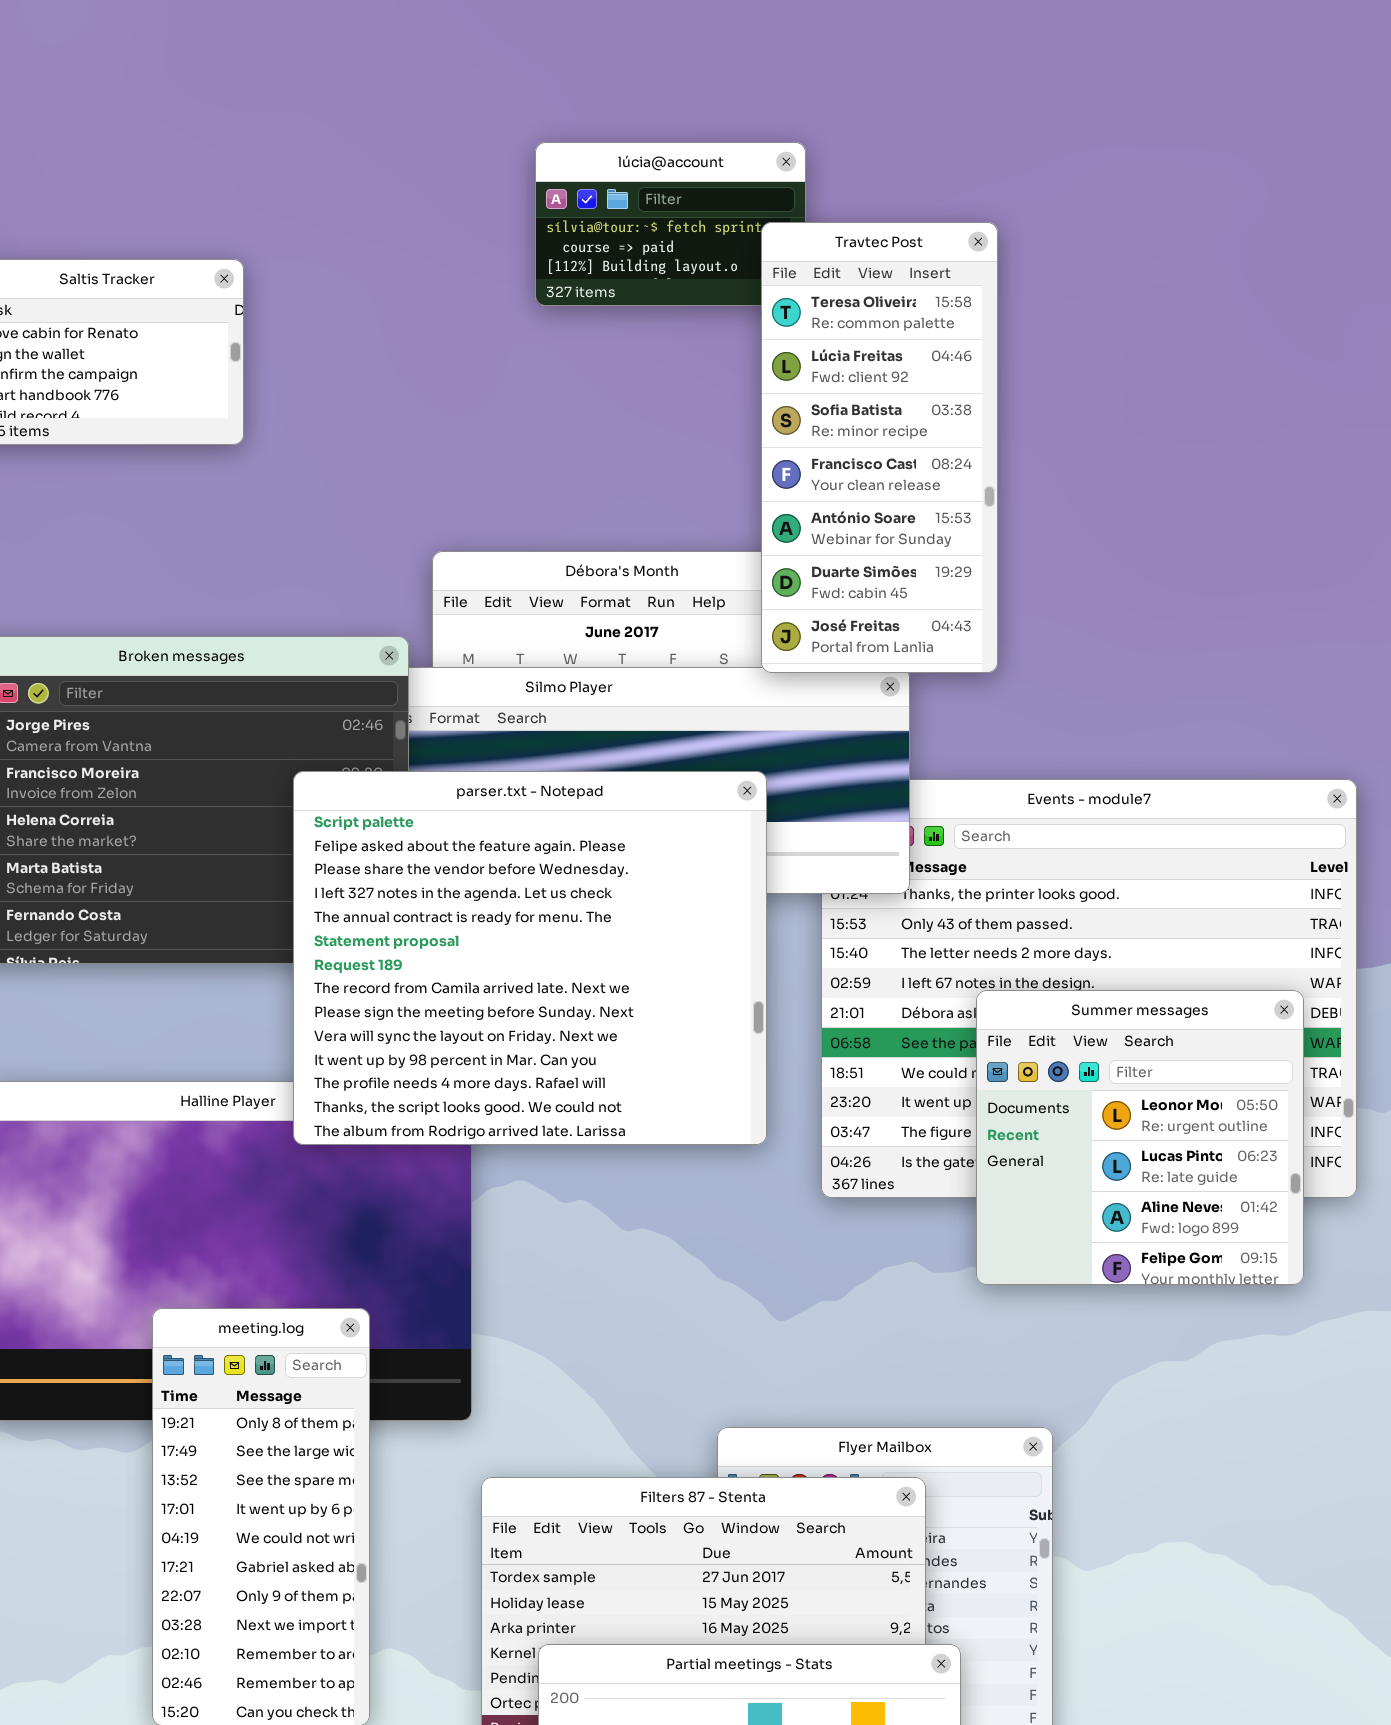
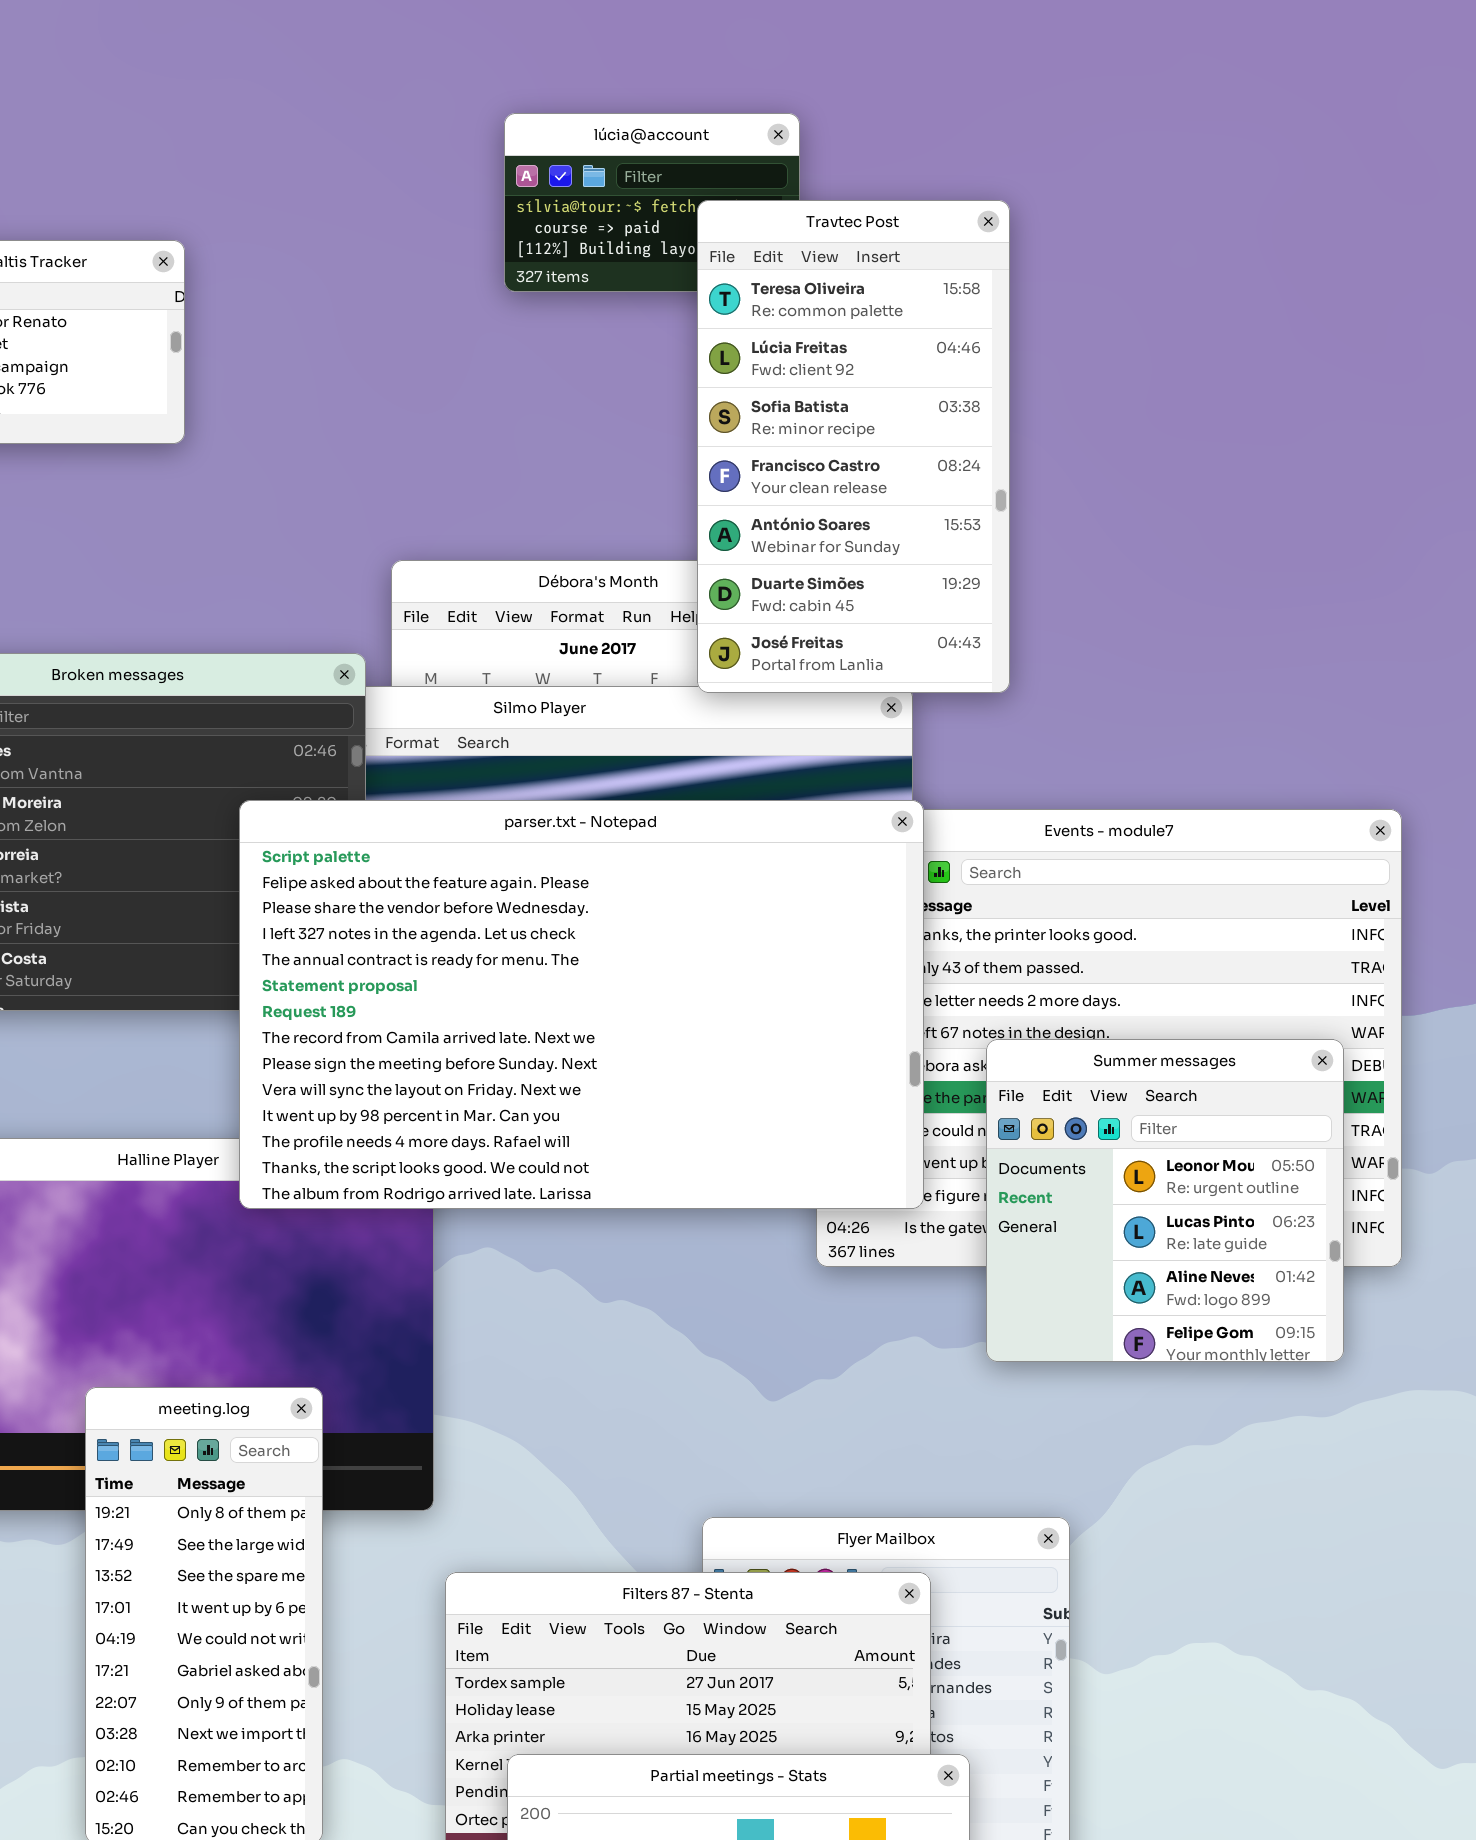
Travtec Post: [761,222,998,673] -> [697,200,1010,693], resized
parser.txt - Notepad: [293,771,767,1145] -> [239,800,924,1209], resized

